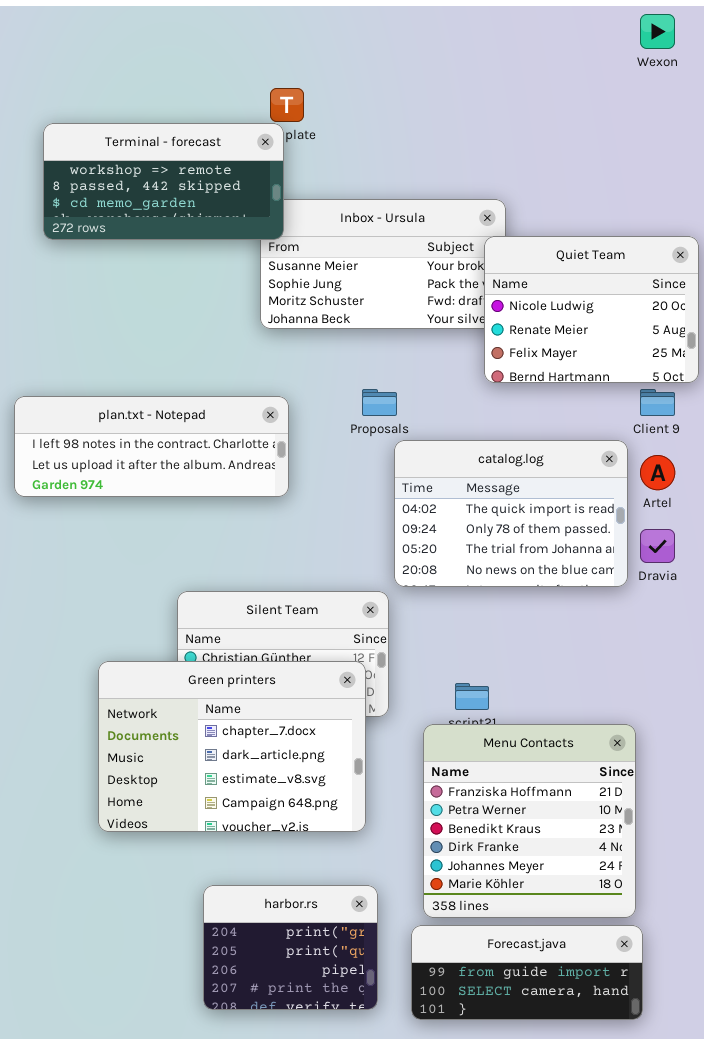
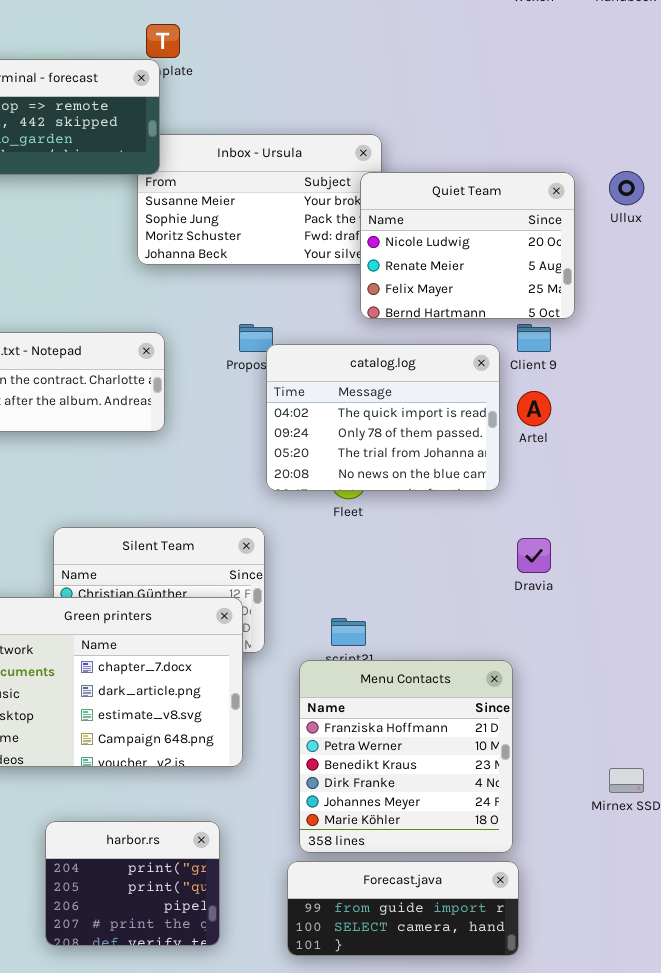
catalog.log: [394,440,628,587] -> [266,344,500,491], moved
Dravia: [640,529,675,563] -> [517,538,551,573], moved
harbor.rs: [203,885,378,1010] -> [45,821,220,946], moved

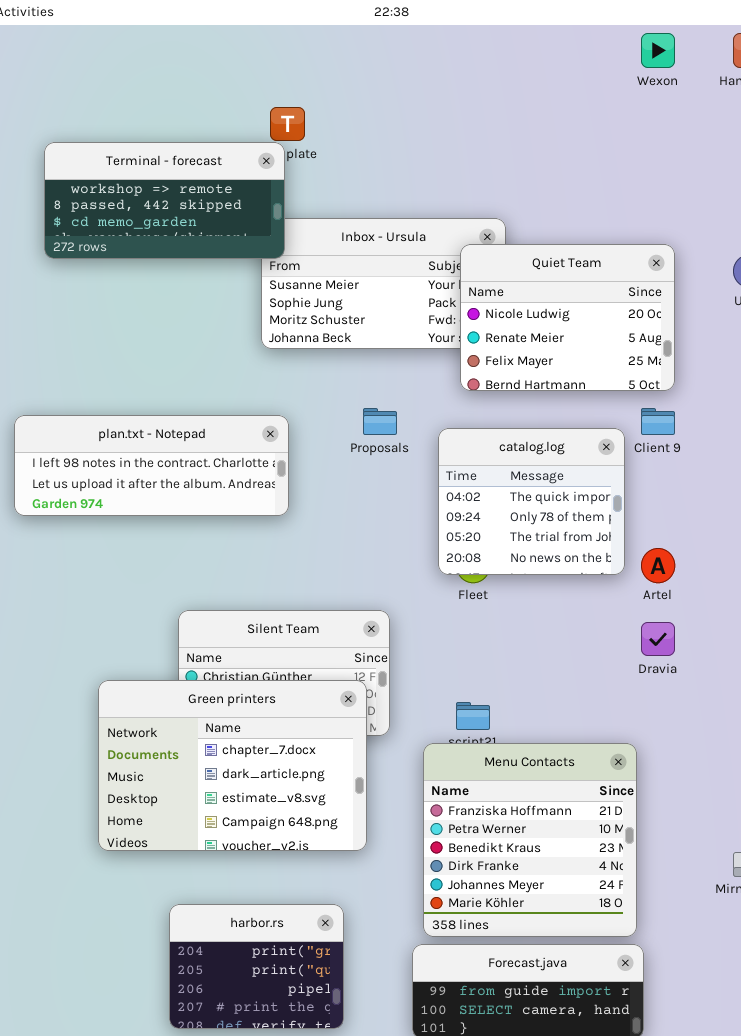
Quiet Team: [360,172,575,319] -> [460,244,675,391], moved
catalog.log: [266,344,500,491] -> [438,428,625,575], resized
Artel: [517,391,551,426] -> [641,548,675,583], moved

